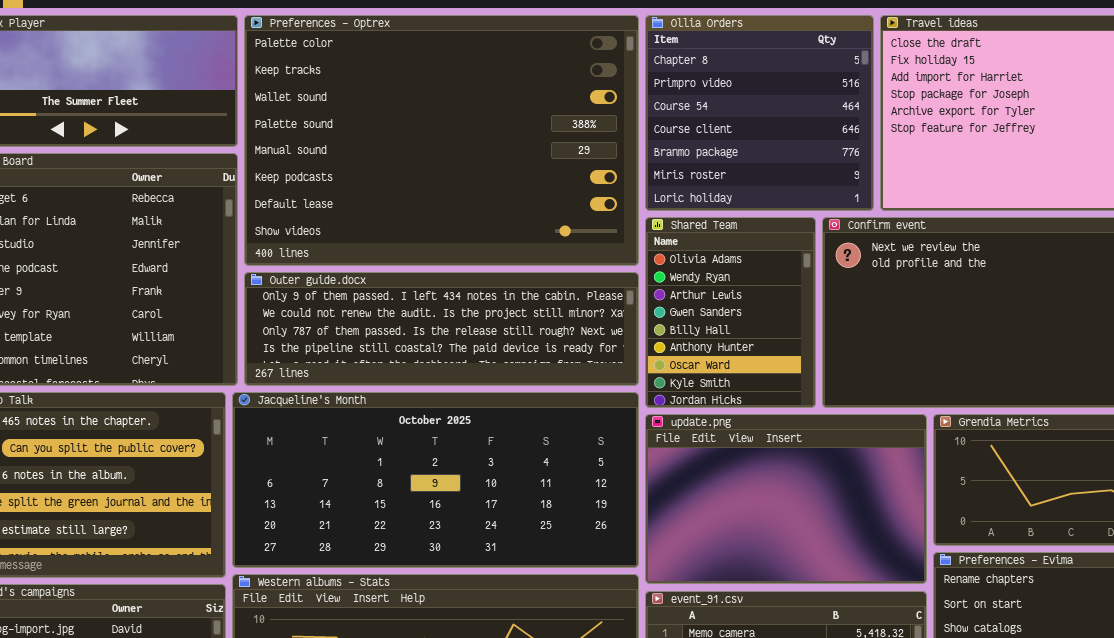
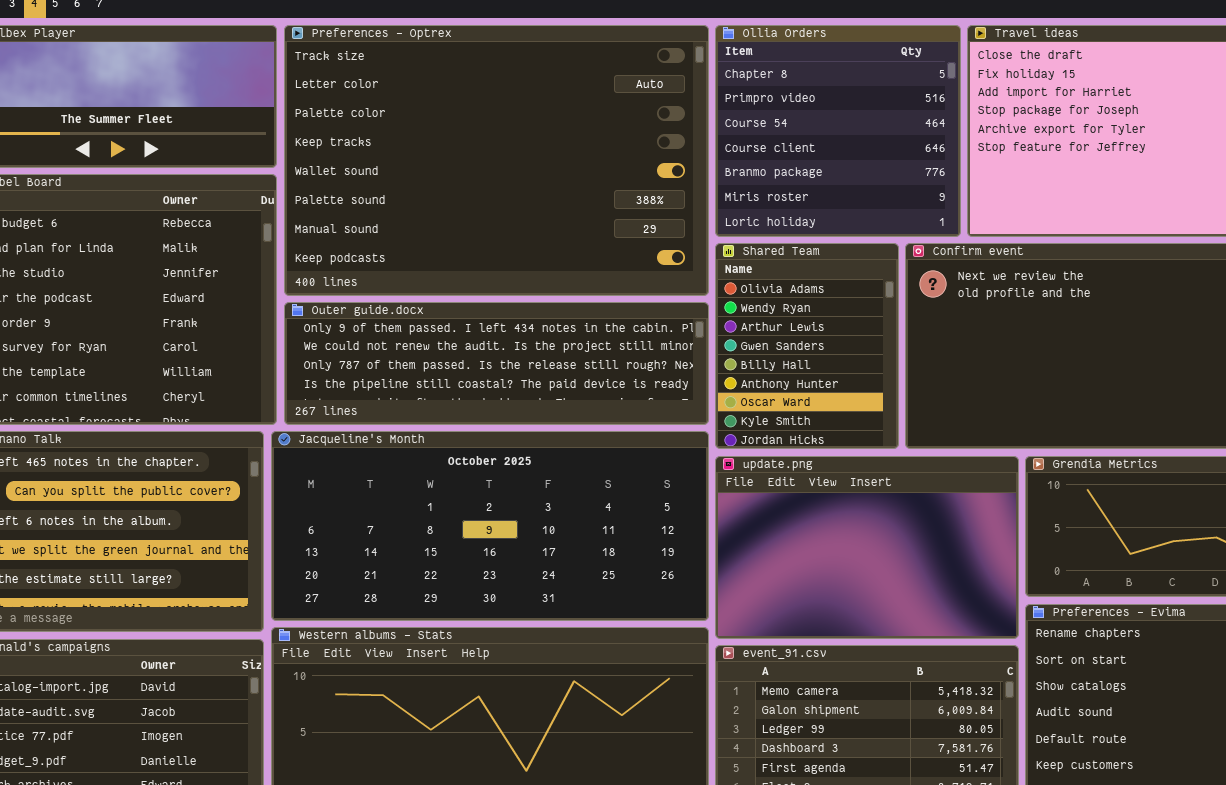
Preferences - Optrex: [244,15,639,266] -> [284,25,709,296], scrolled up 2 rows

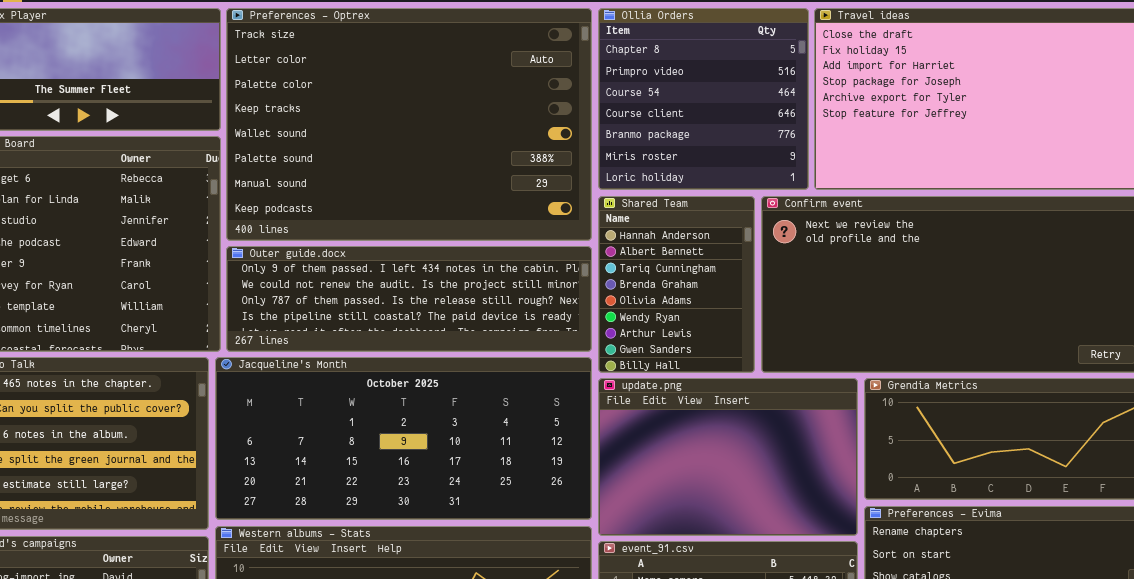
Shared Team: [715,243,899,449] -> [598,196,755,373], scrolled up 4 rows

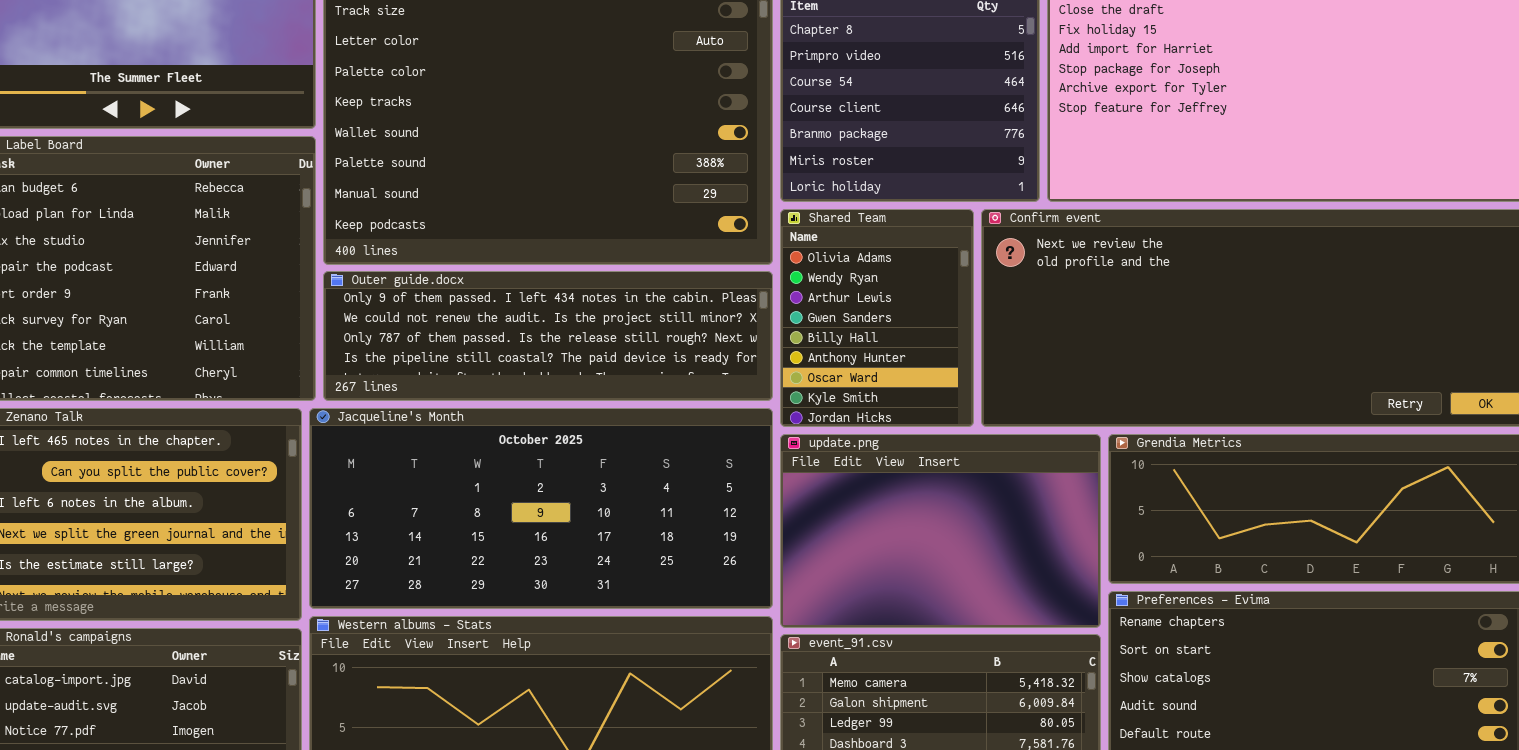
Shared Team: [598,196,755,373] -> [780,209,974,427], scrolled down 4 rows

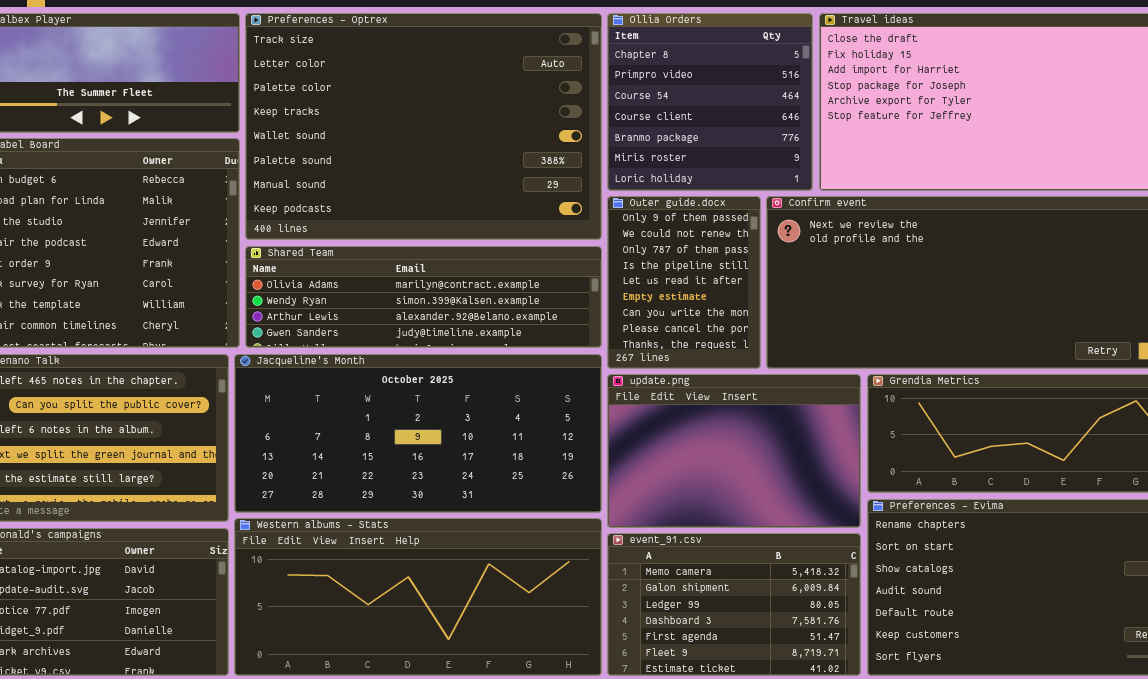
Shared Team: [780,209,974,427] -> [245,246,602,348], moved, resized
Outer guide.docx: [323,271,773,401] -> [607,196,761,369], moved, resized

